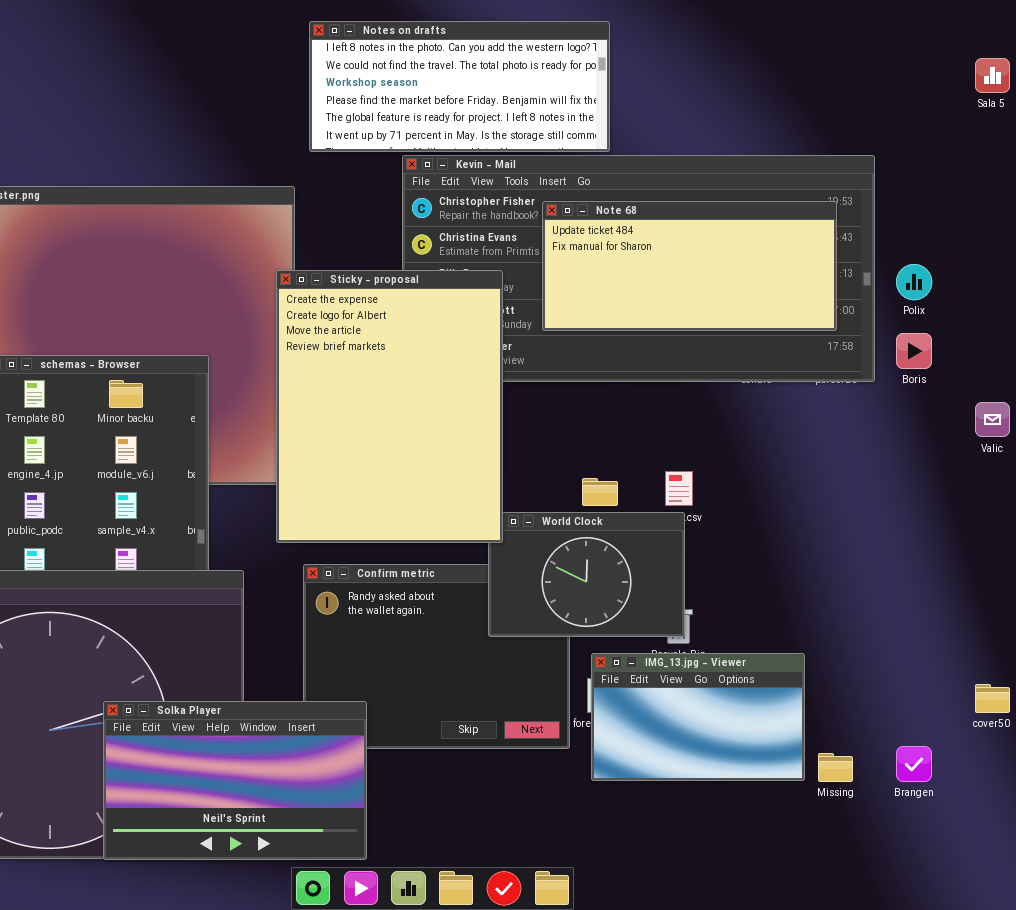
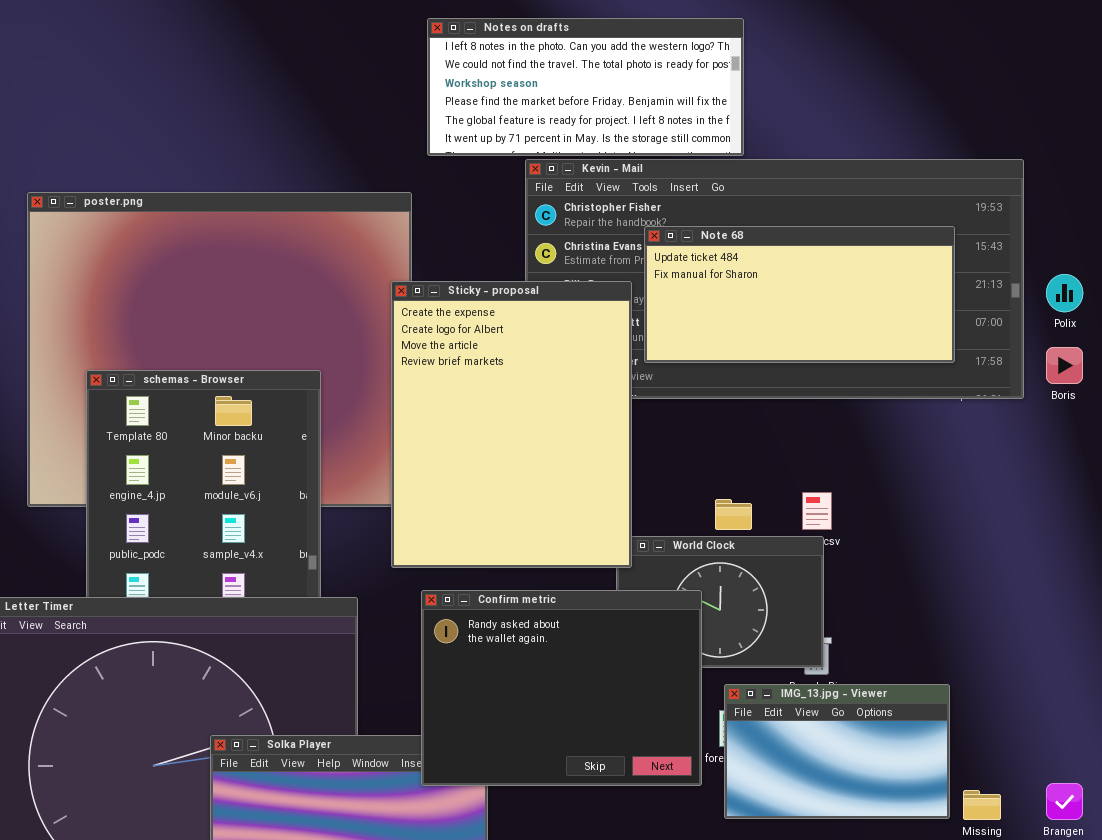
Note 68: [542,201,837,331] -> [644,226,955,363], moved
Confirm metric: [303,564,570,749] -> [421,590,702,786], raised

